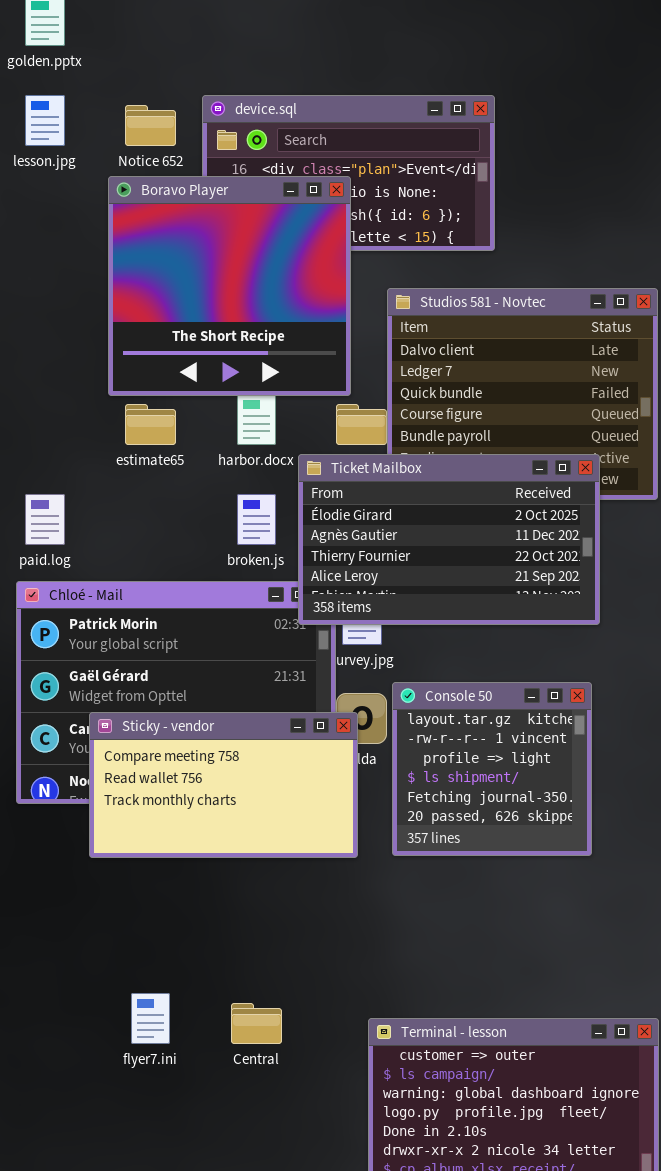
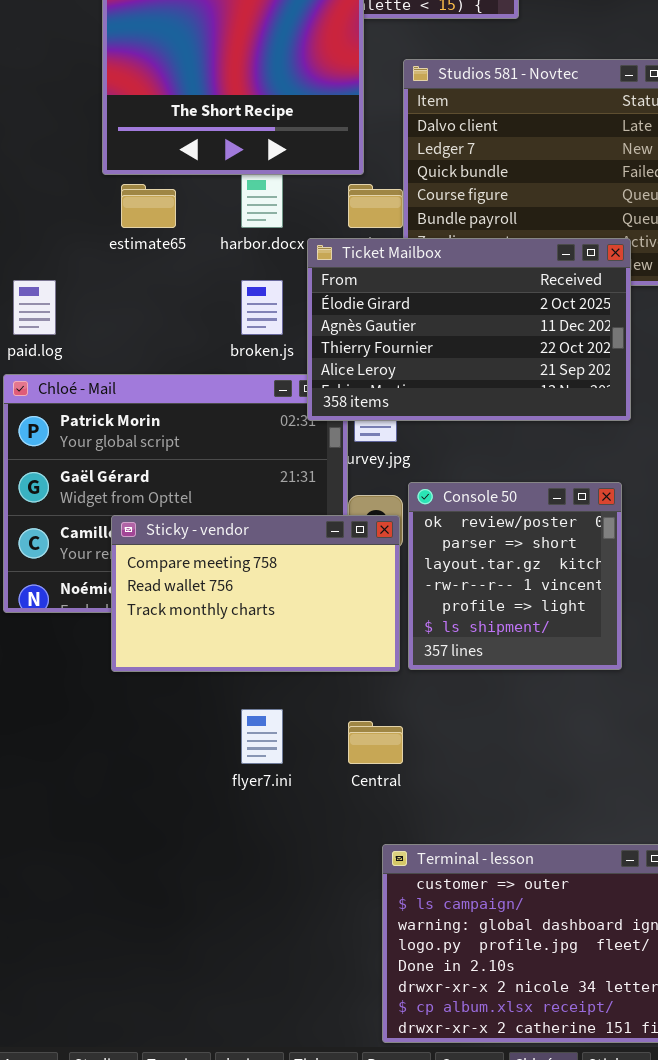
Console 50: [392,682,592,856] -> [408,482,622,670], scrolled up 2 rows
Sticky - vendor: [89,712,358,858] -> [111,515,400,672], moved
flyer7.ini: [131,993,170,1044] -> [241,709,283,764], moved
Central: [231,1003,282,1044] -> [348,721,403,764], moved

